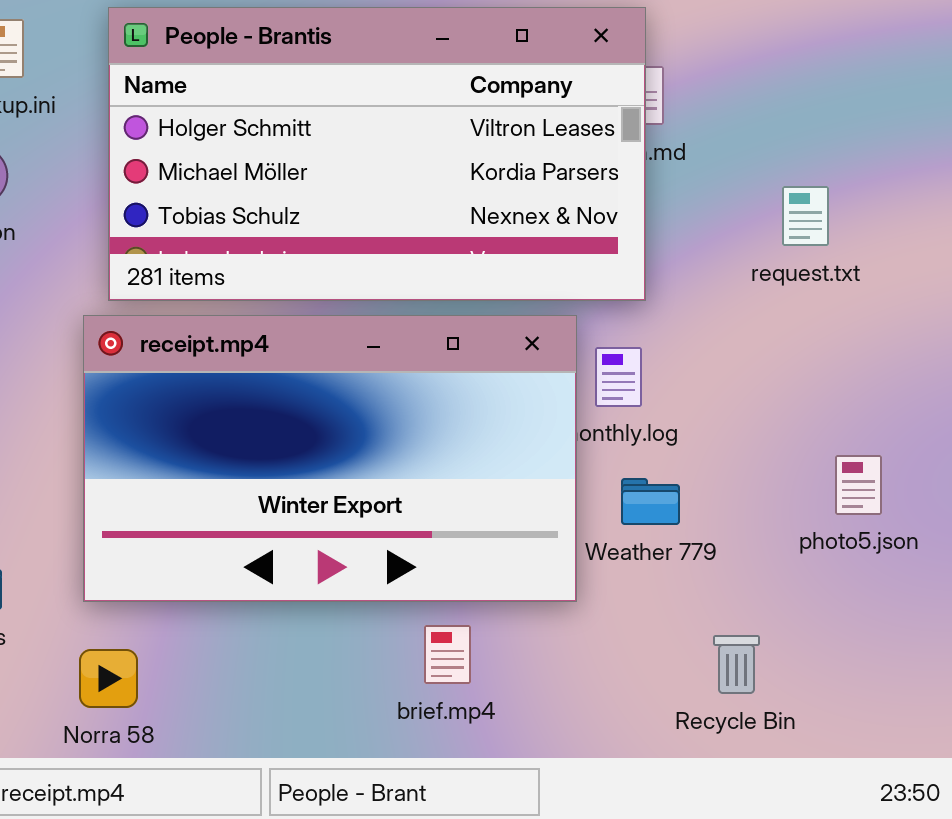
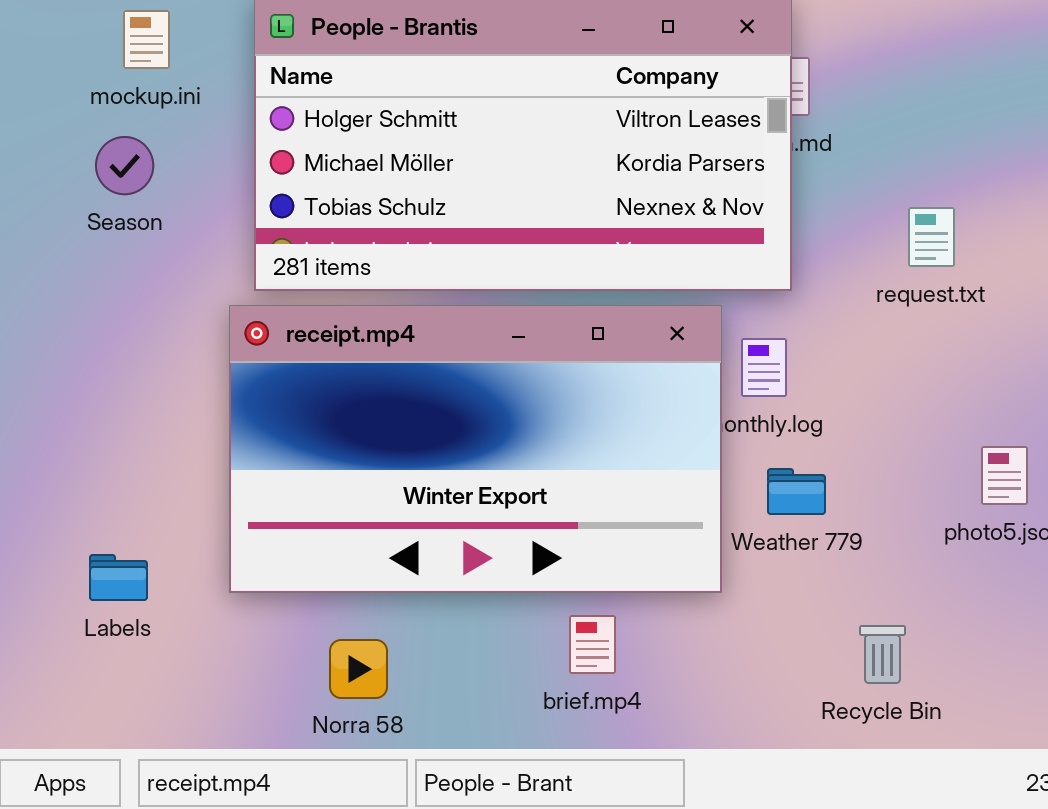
request.txt: [782,186,829,246] -> [908,207,955,267], moved
Norra 58: [79,649,138,708] -> [329,639,388,699], moved

